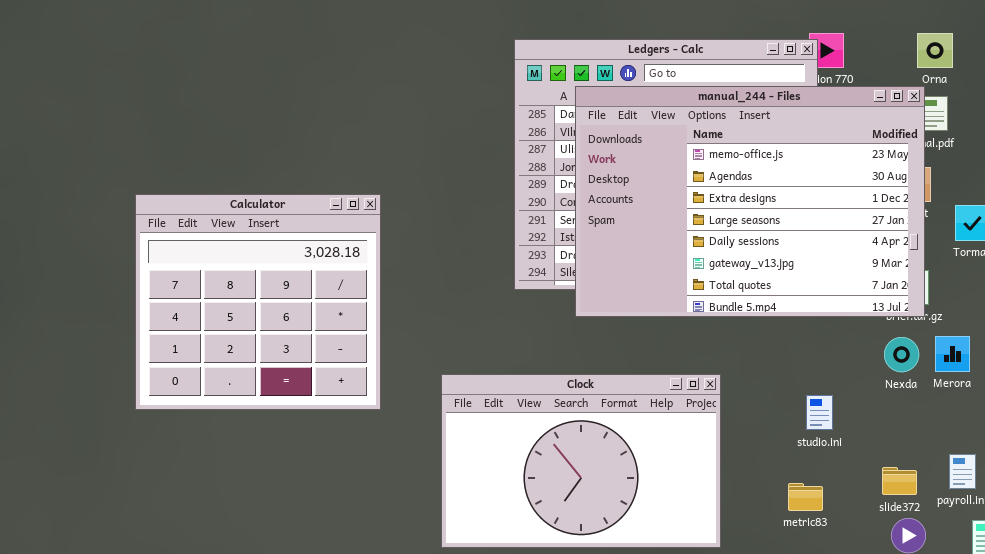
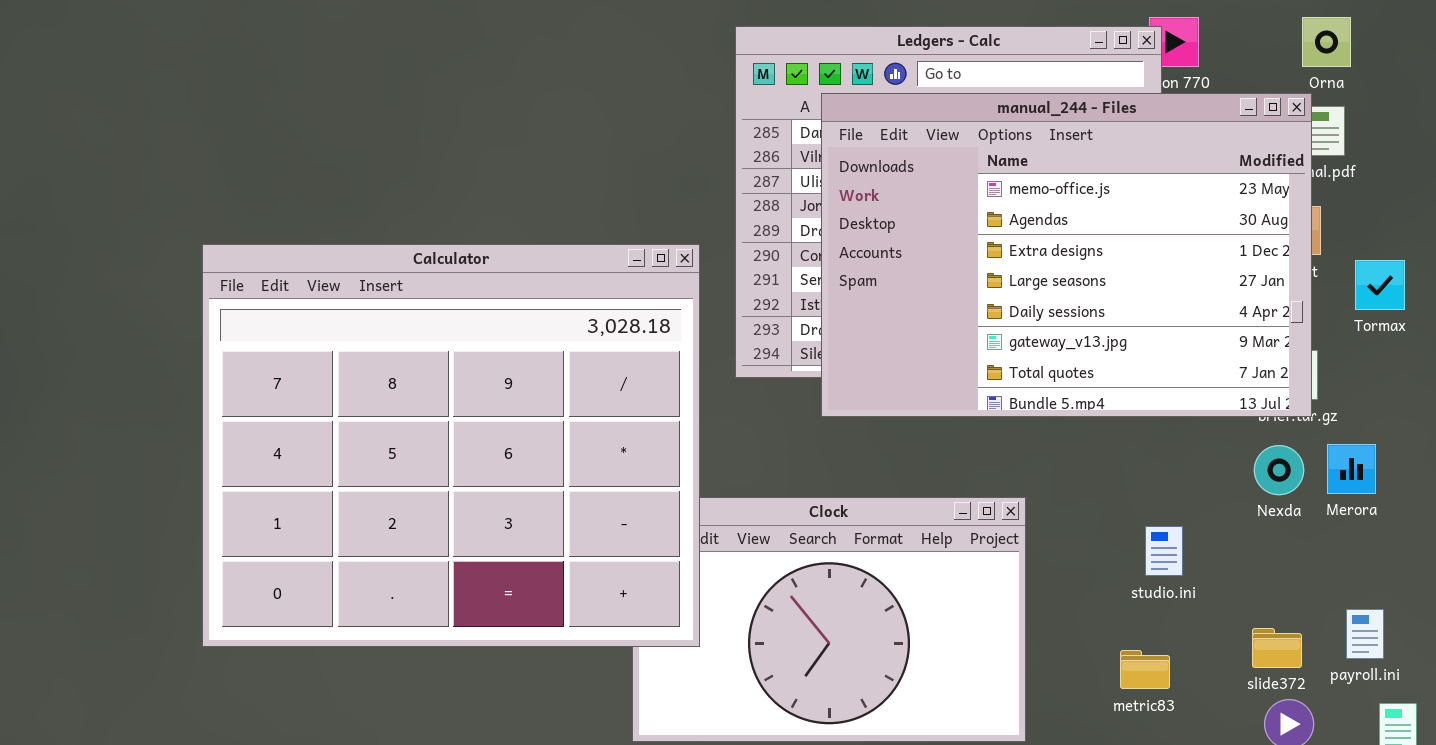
Calculator: [135,194,381,410] -> [202,244,700,647], resized

